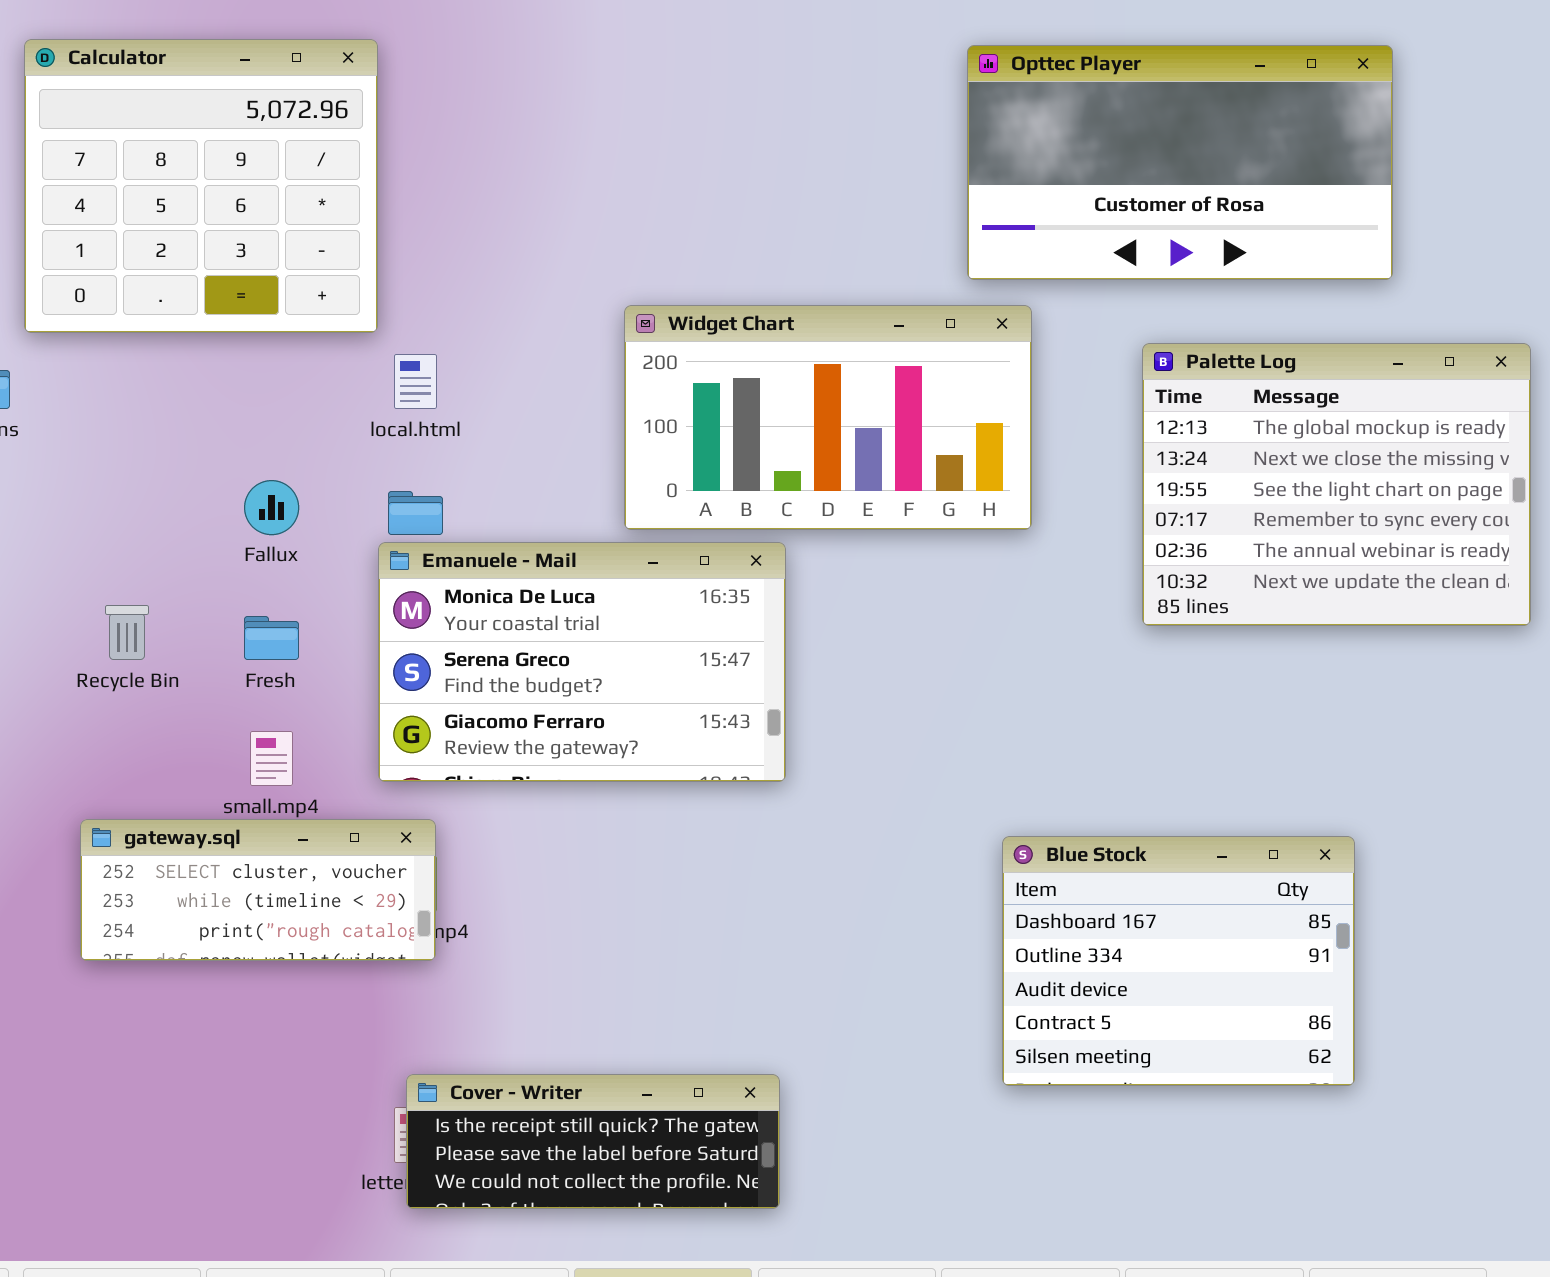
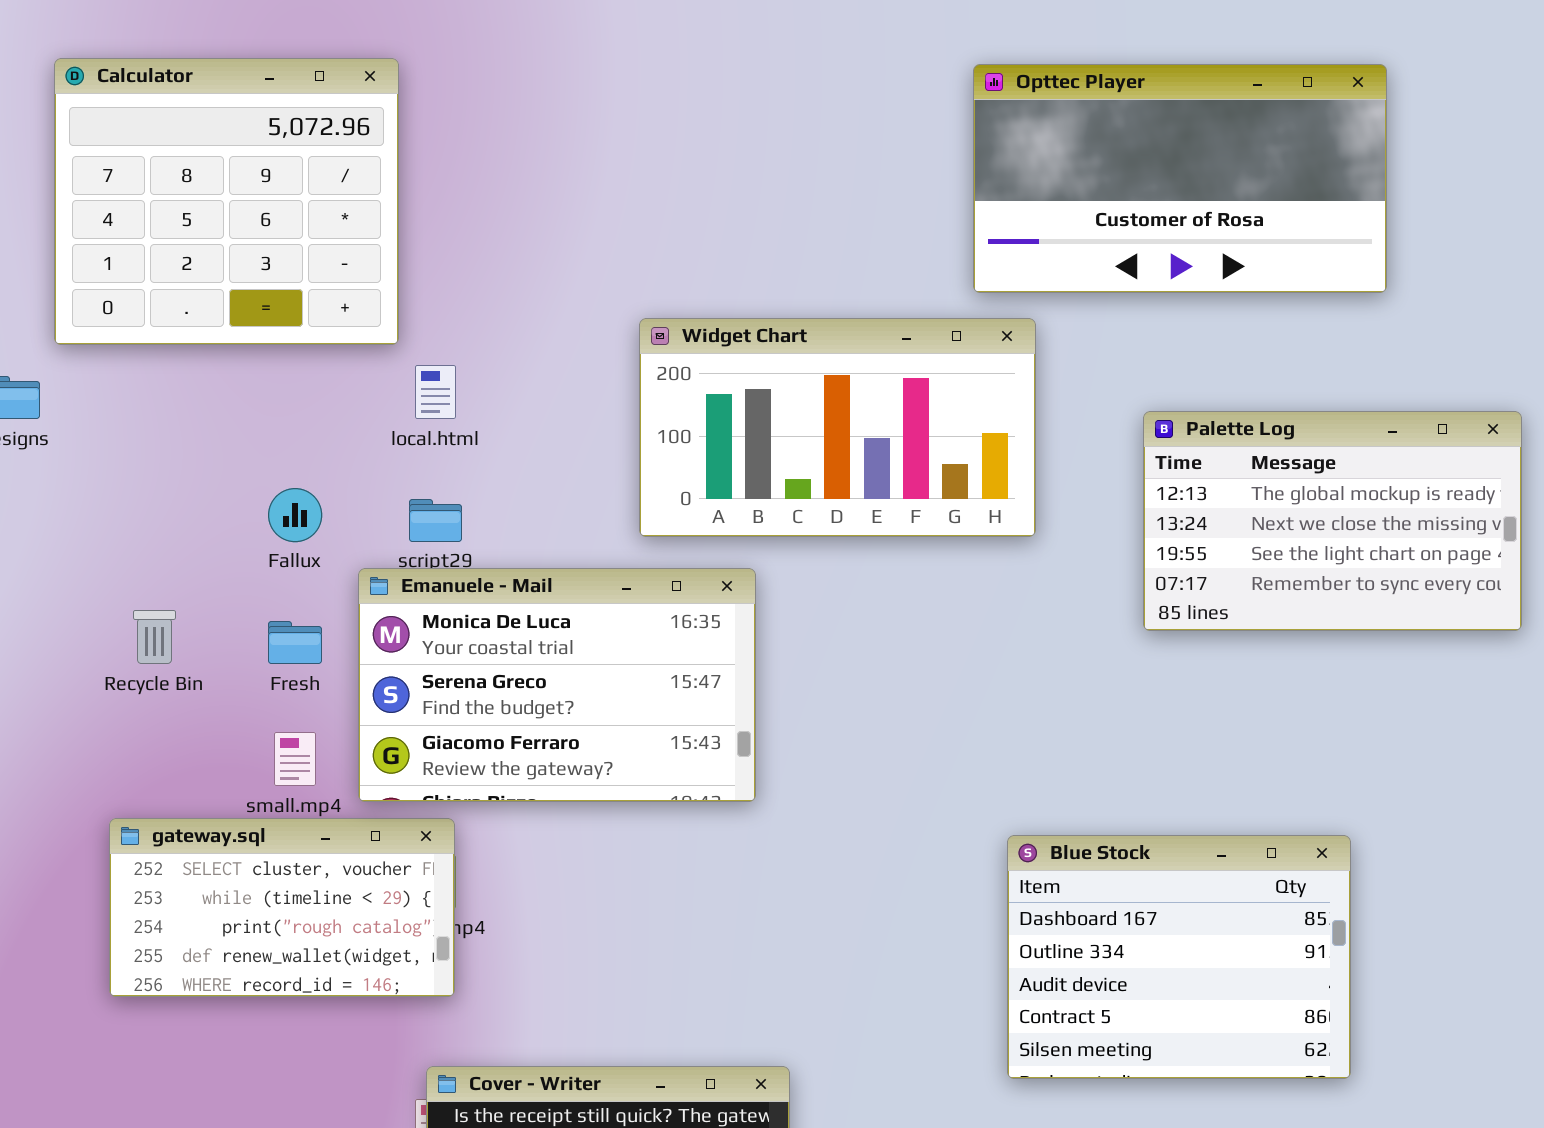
Palette Log: [1142,343,1531,626] -> [1143,411,1522,631], resized
Emanuele - Mail: [378,542,786,782] -> [358,568,756,802], moved
gateway.sql: [80,819,436,961] -> [109,818,455,997], resized

